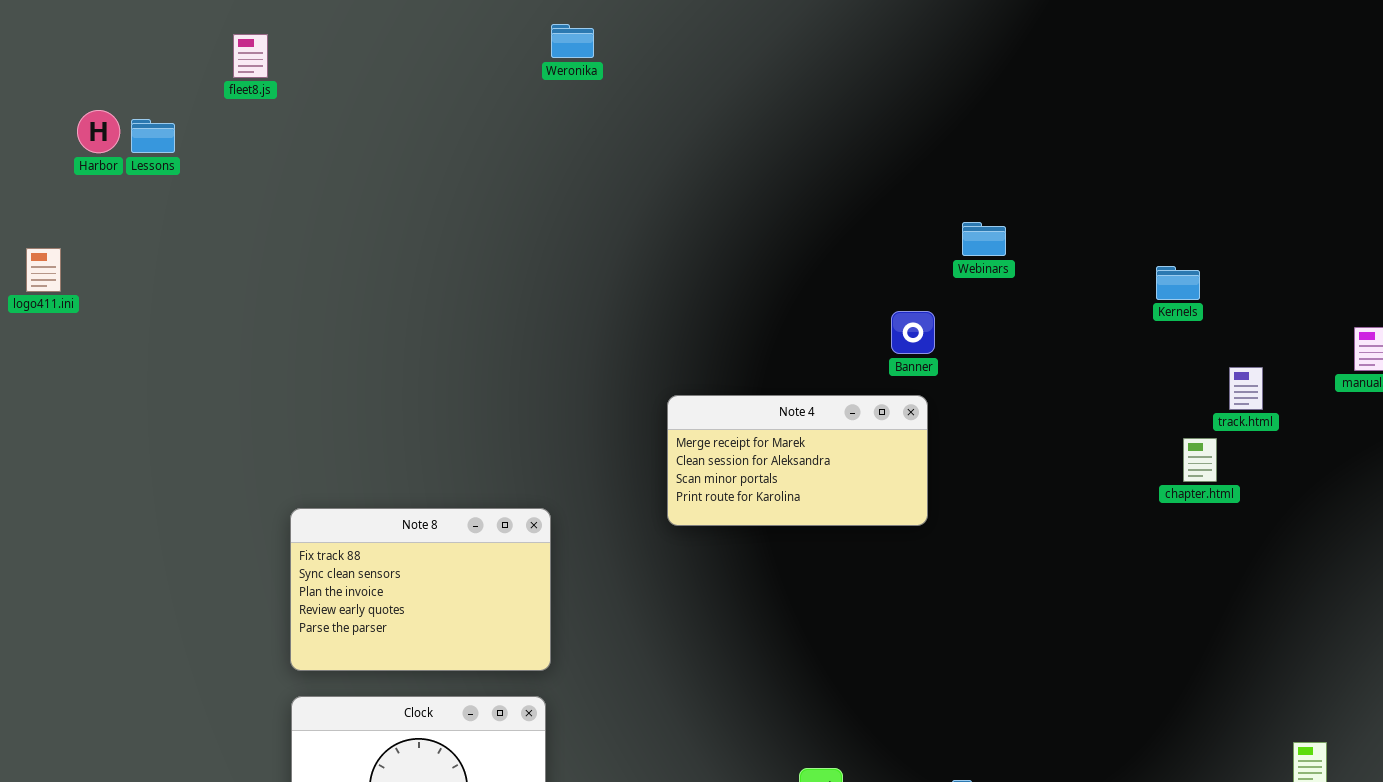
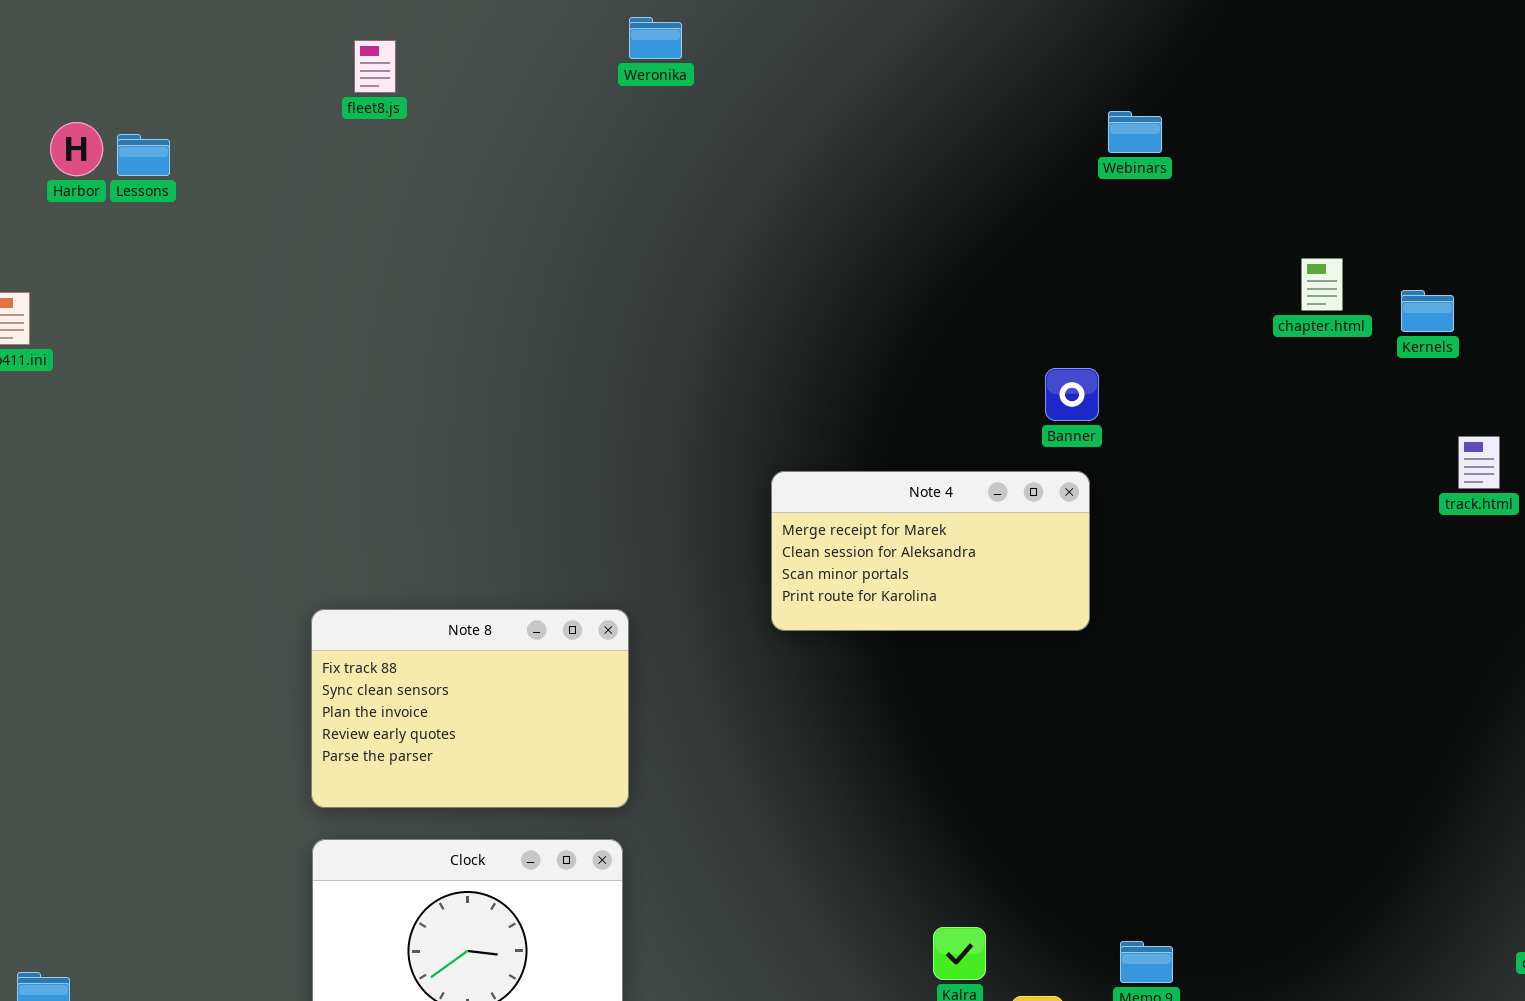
fleet8.js: [233,34,268,78] -> [354,40,396,93], moved
Webinars: [962,222,1006,256] -> [1108,111,1162,153], moved
Kernels: [1156,266,1200,300] -> [1401,290,1454,332], moved
chapter.html: [1183,438,1217,482] -> [1301,258,1343,311], moved

